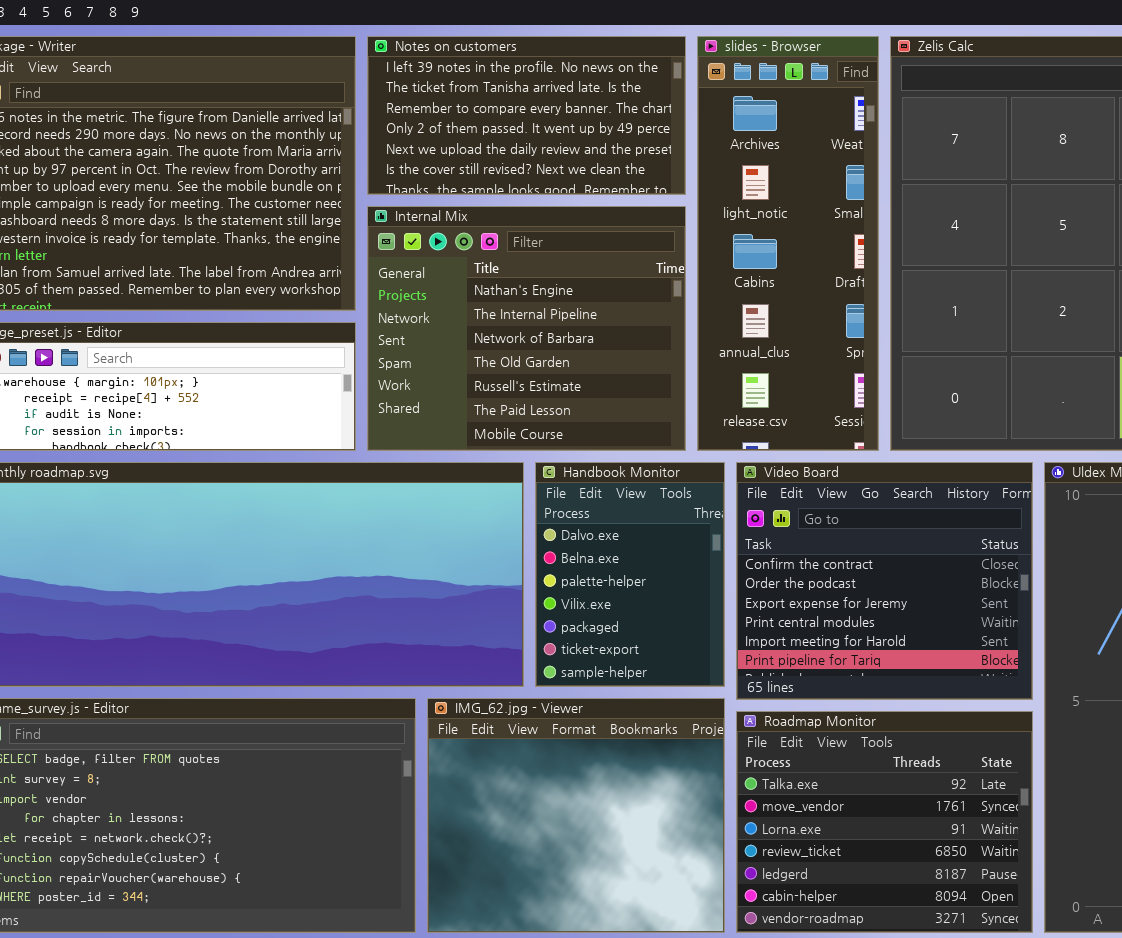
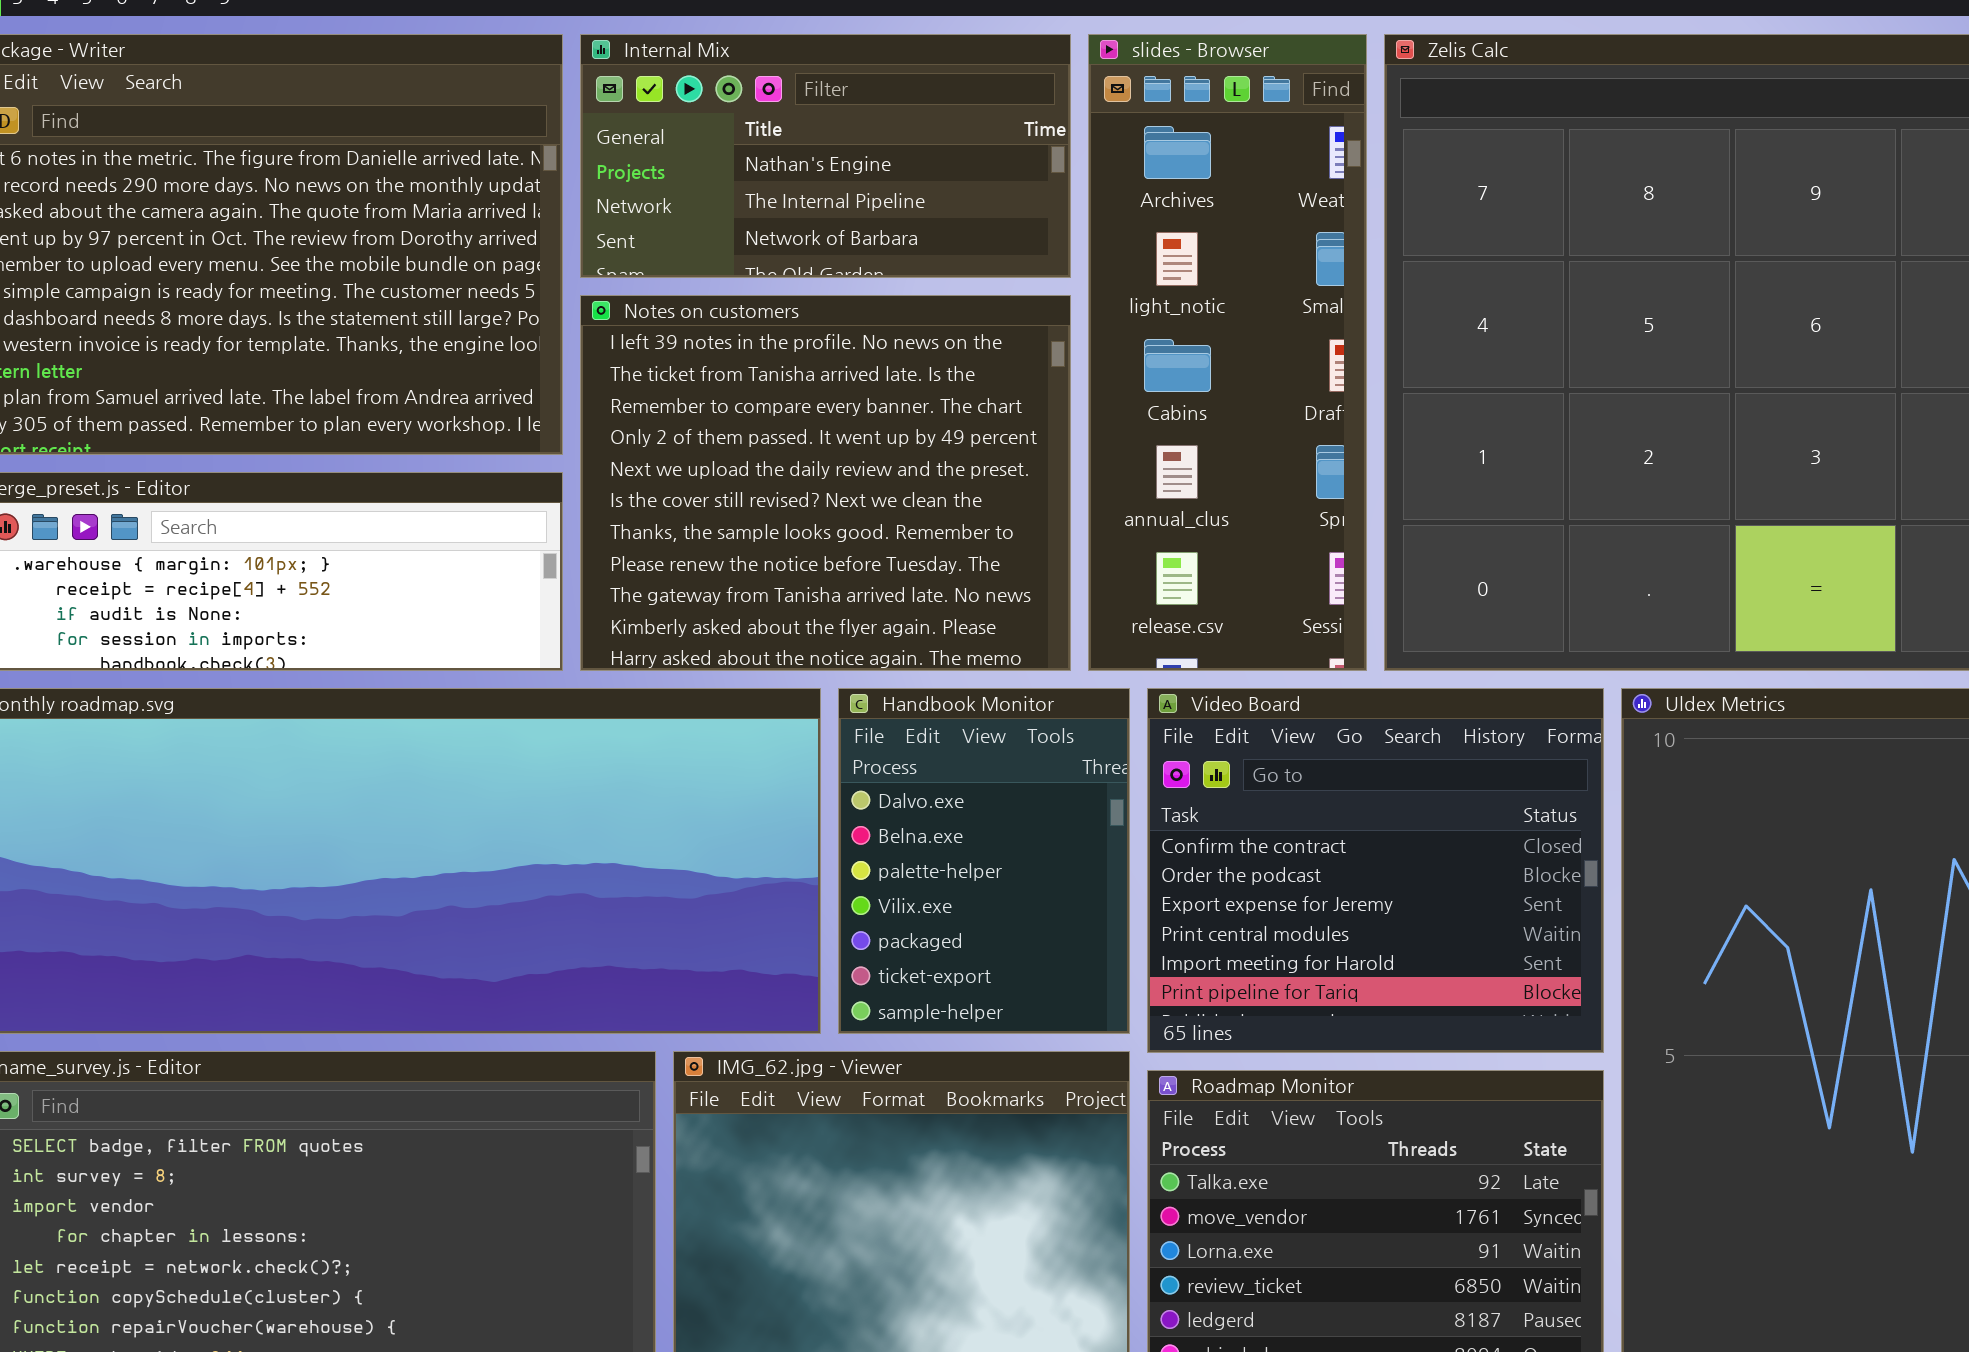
Notes on customers: [367,36,686,195] -> [580,295,1071,671], moved, resized
Internal Mix: [367,206,686,451] -> [580,34,1071,278], moved, resized

